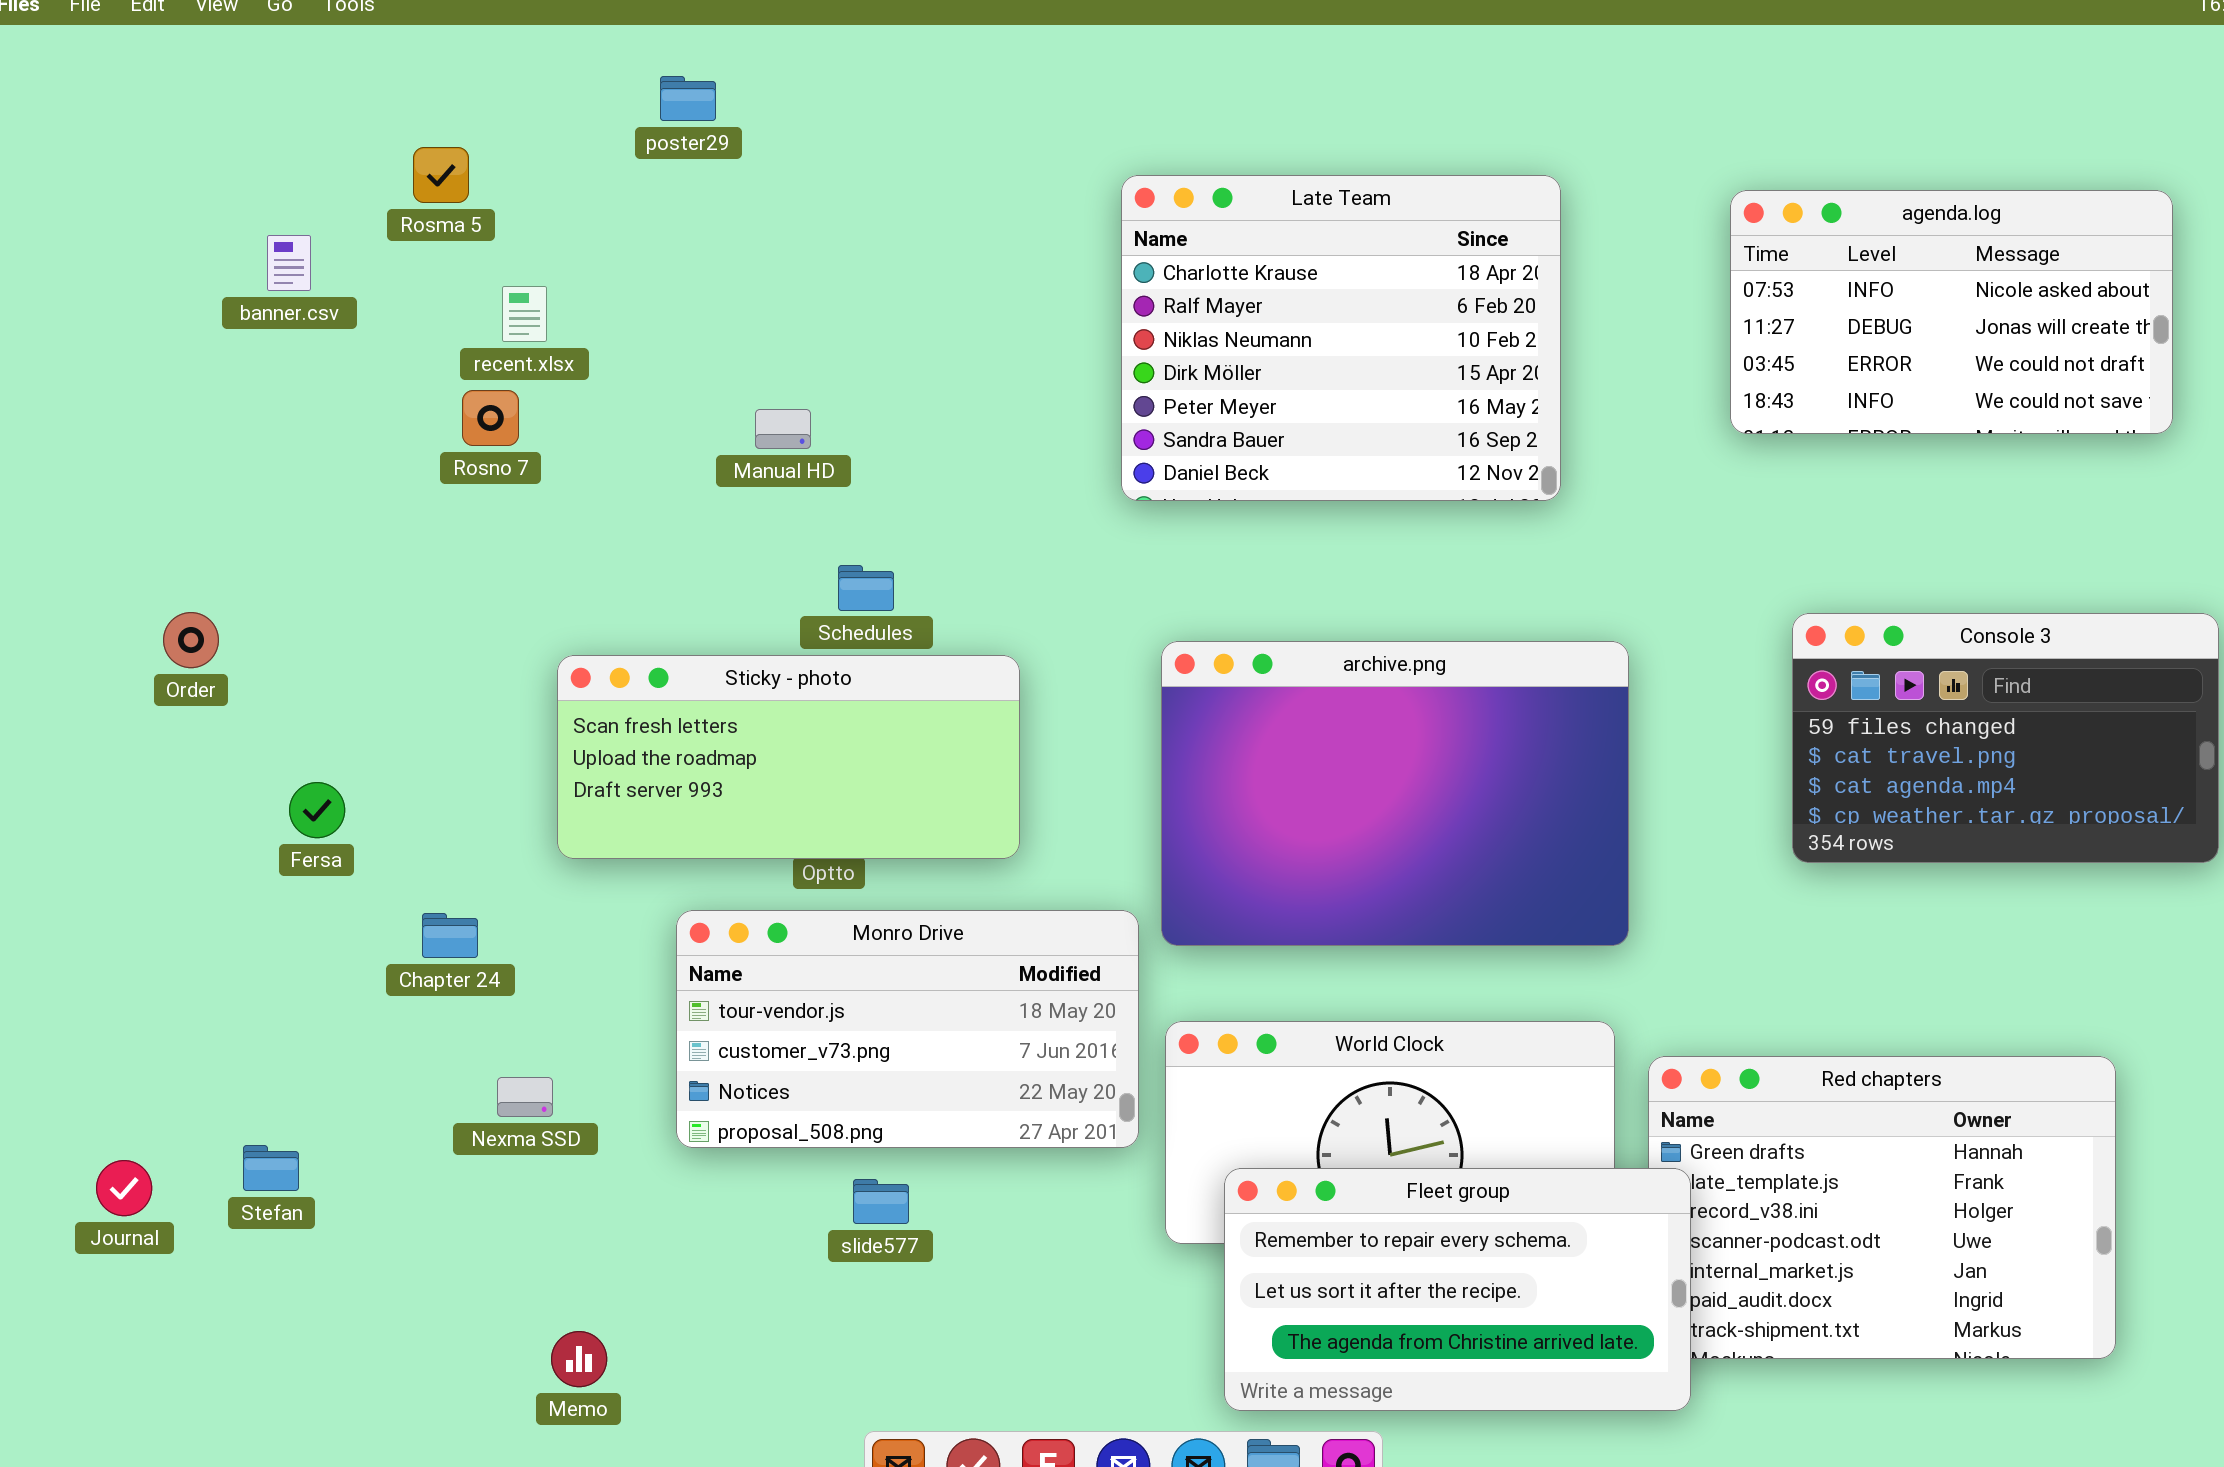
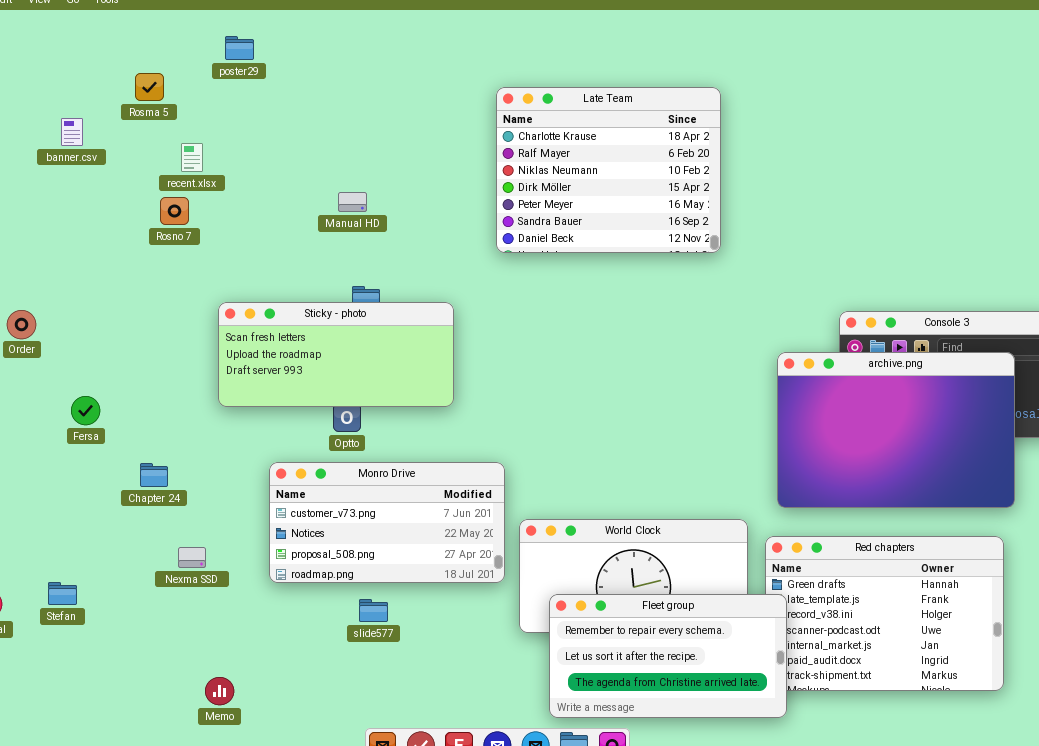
poster29: [660,76,716,121] -> [225,36,254,60], moved
agenda.log: [1730,190,2173,434] -> none, closed
Manual HD: [755,409,811,449] -> [338,192,367,212], moved
archive.png: [1161,641,1629,946] -> [777,352,1015,508], moved
Sticky - photo: [557,655,1020,859] -> [218,302,454,407], moved
Monro Drive: [676,910,1139,1148] -> [269,462,505,583], scrolled down 1 row

